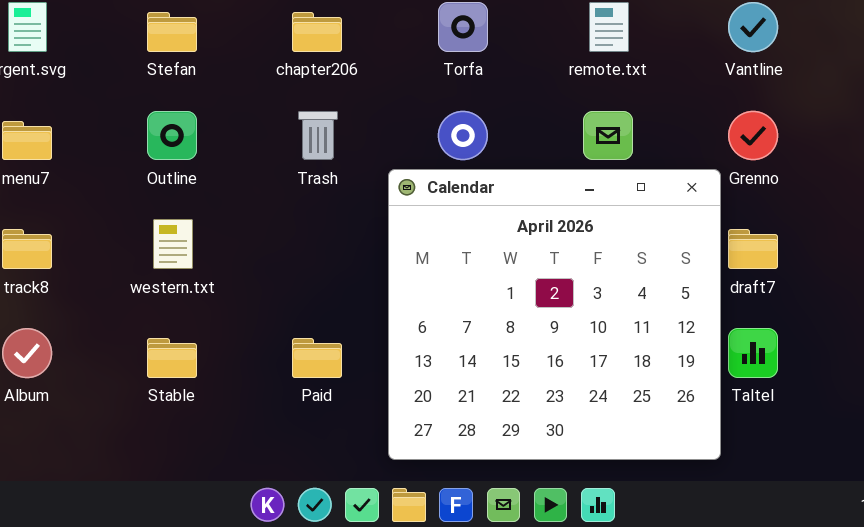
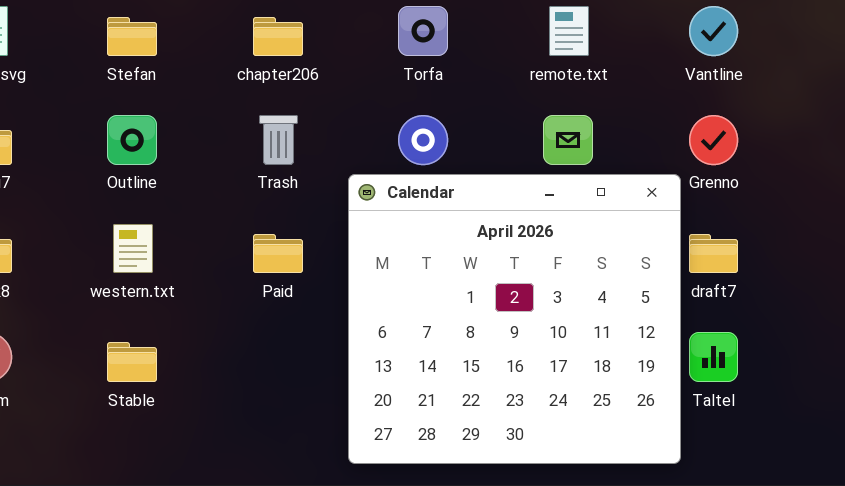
Paid: [292,338,342,378] -> [253,234,303,273], moved

